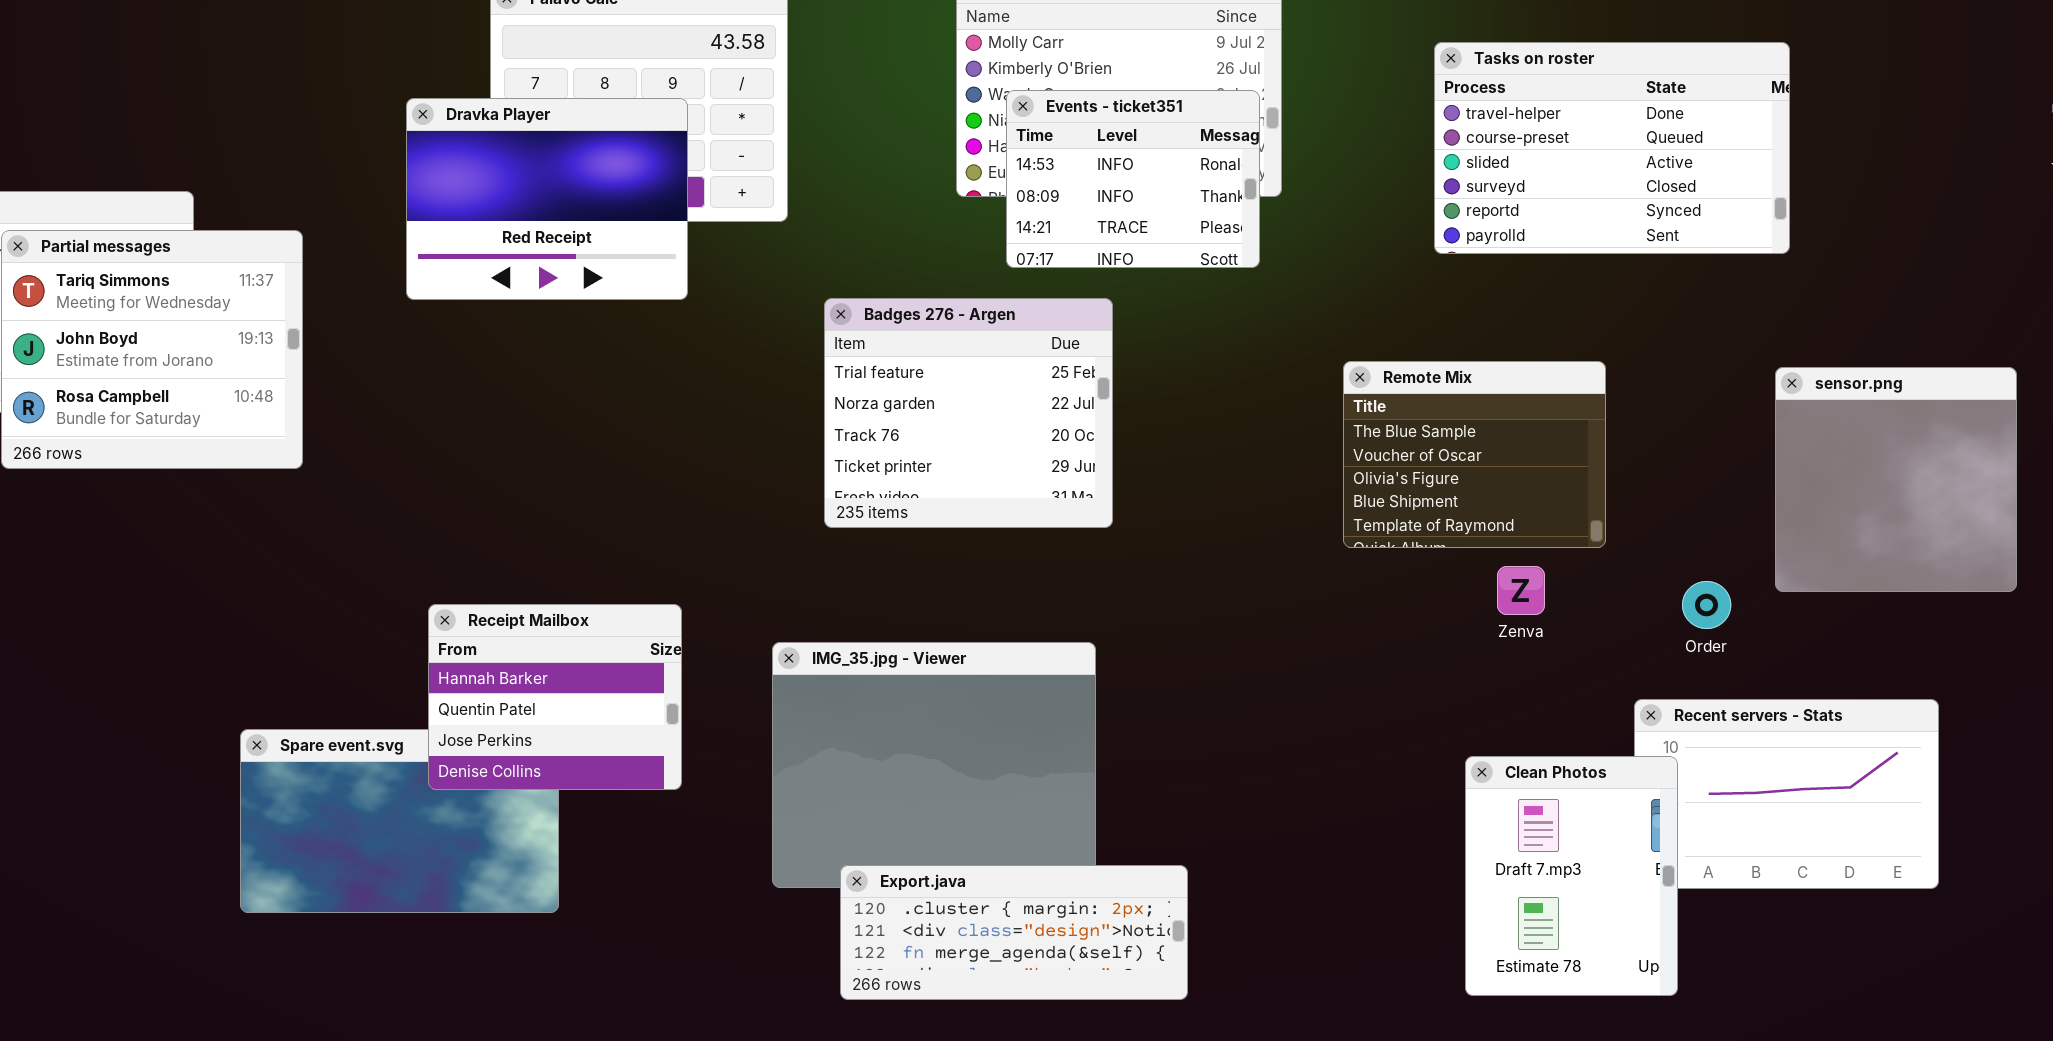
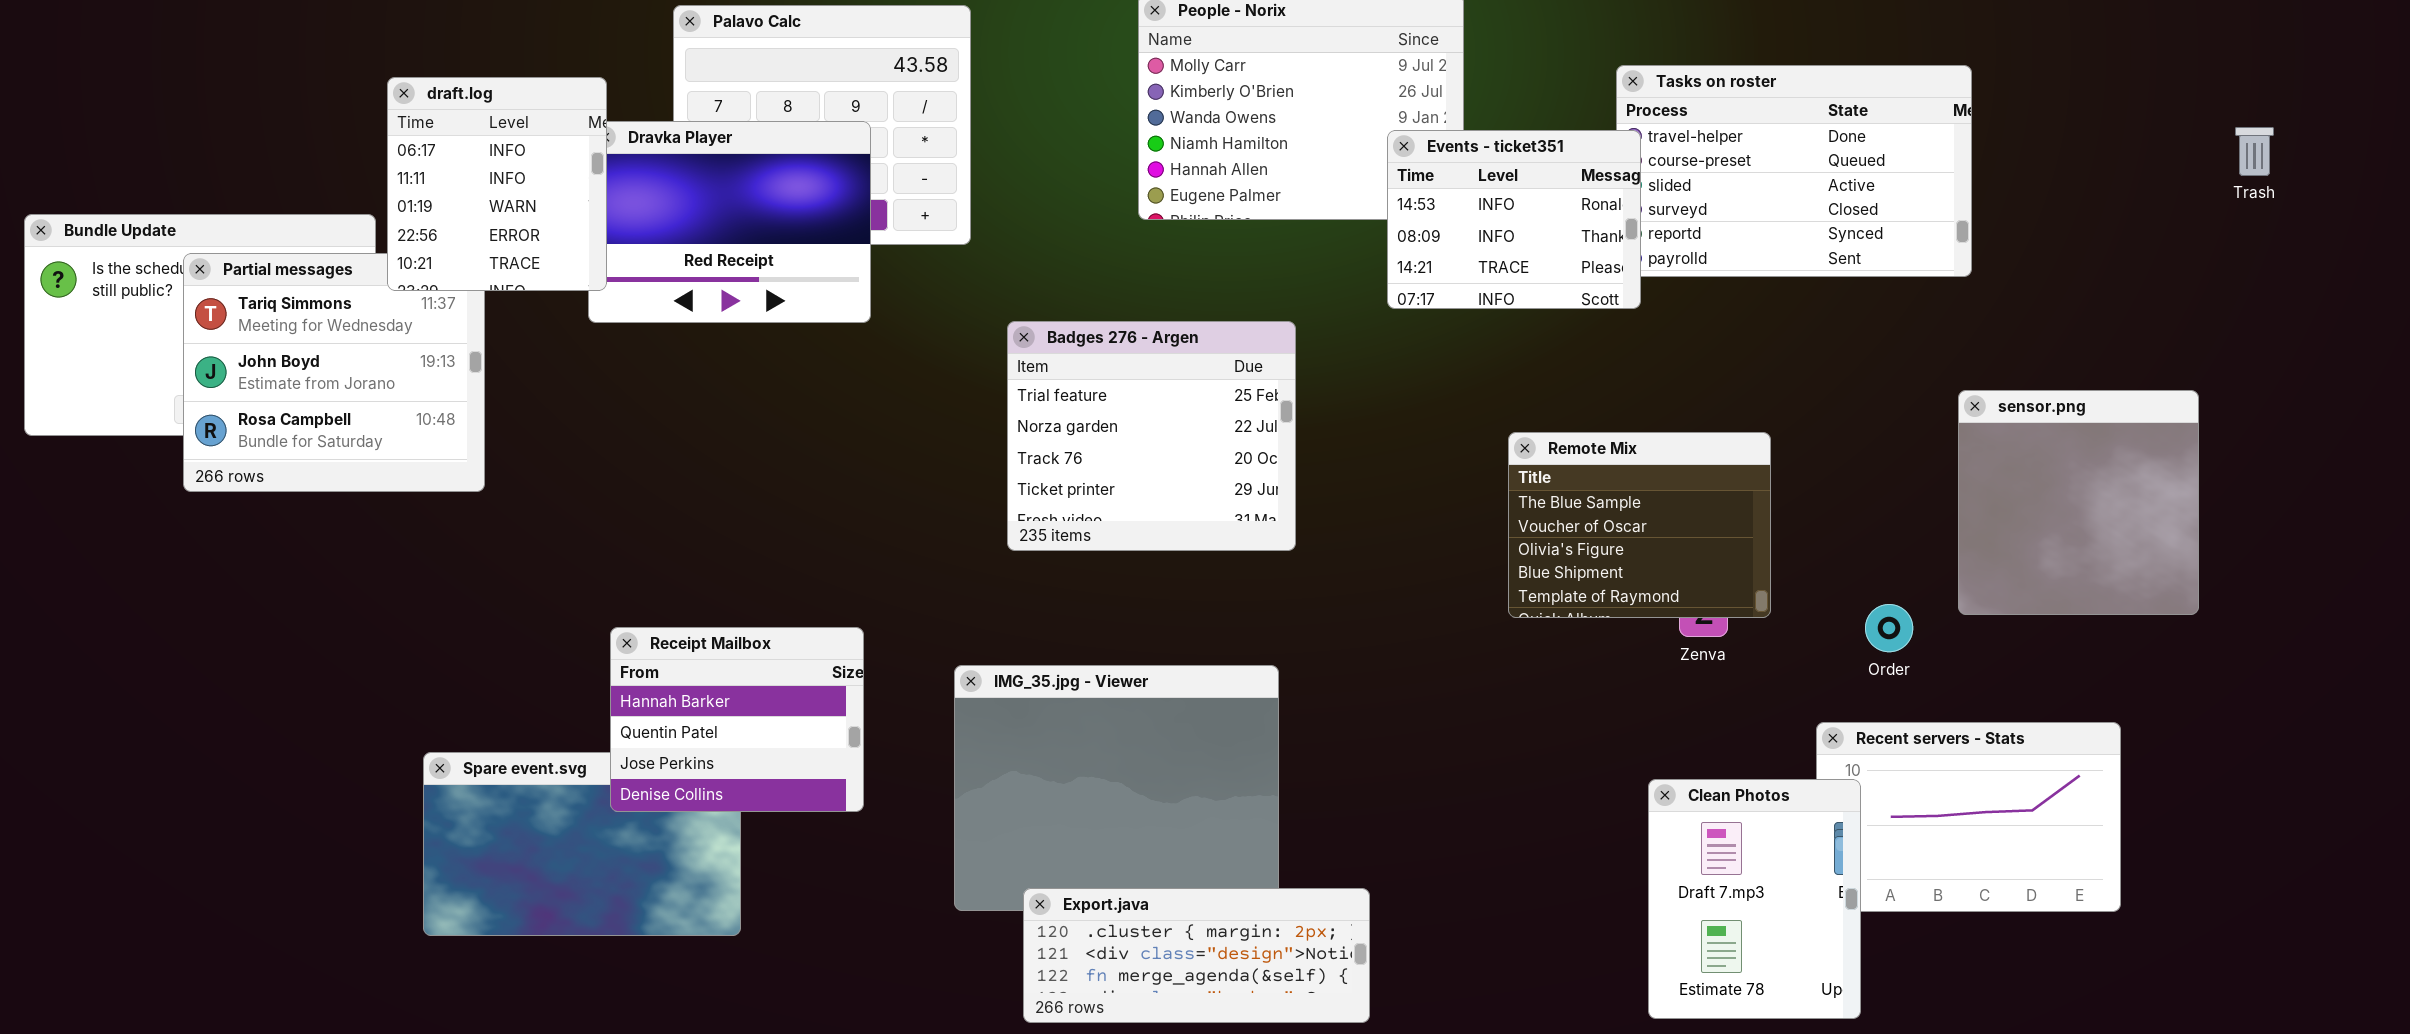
draft.log: none -> [387,77,607,291], opened
Events - ticket351: [1006,90,1260,268] -> [1387,130,1641,309], moved
Remote Mix: [1343,361,1606,548] -> [1508,432,1771,618], moved

